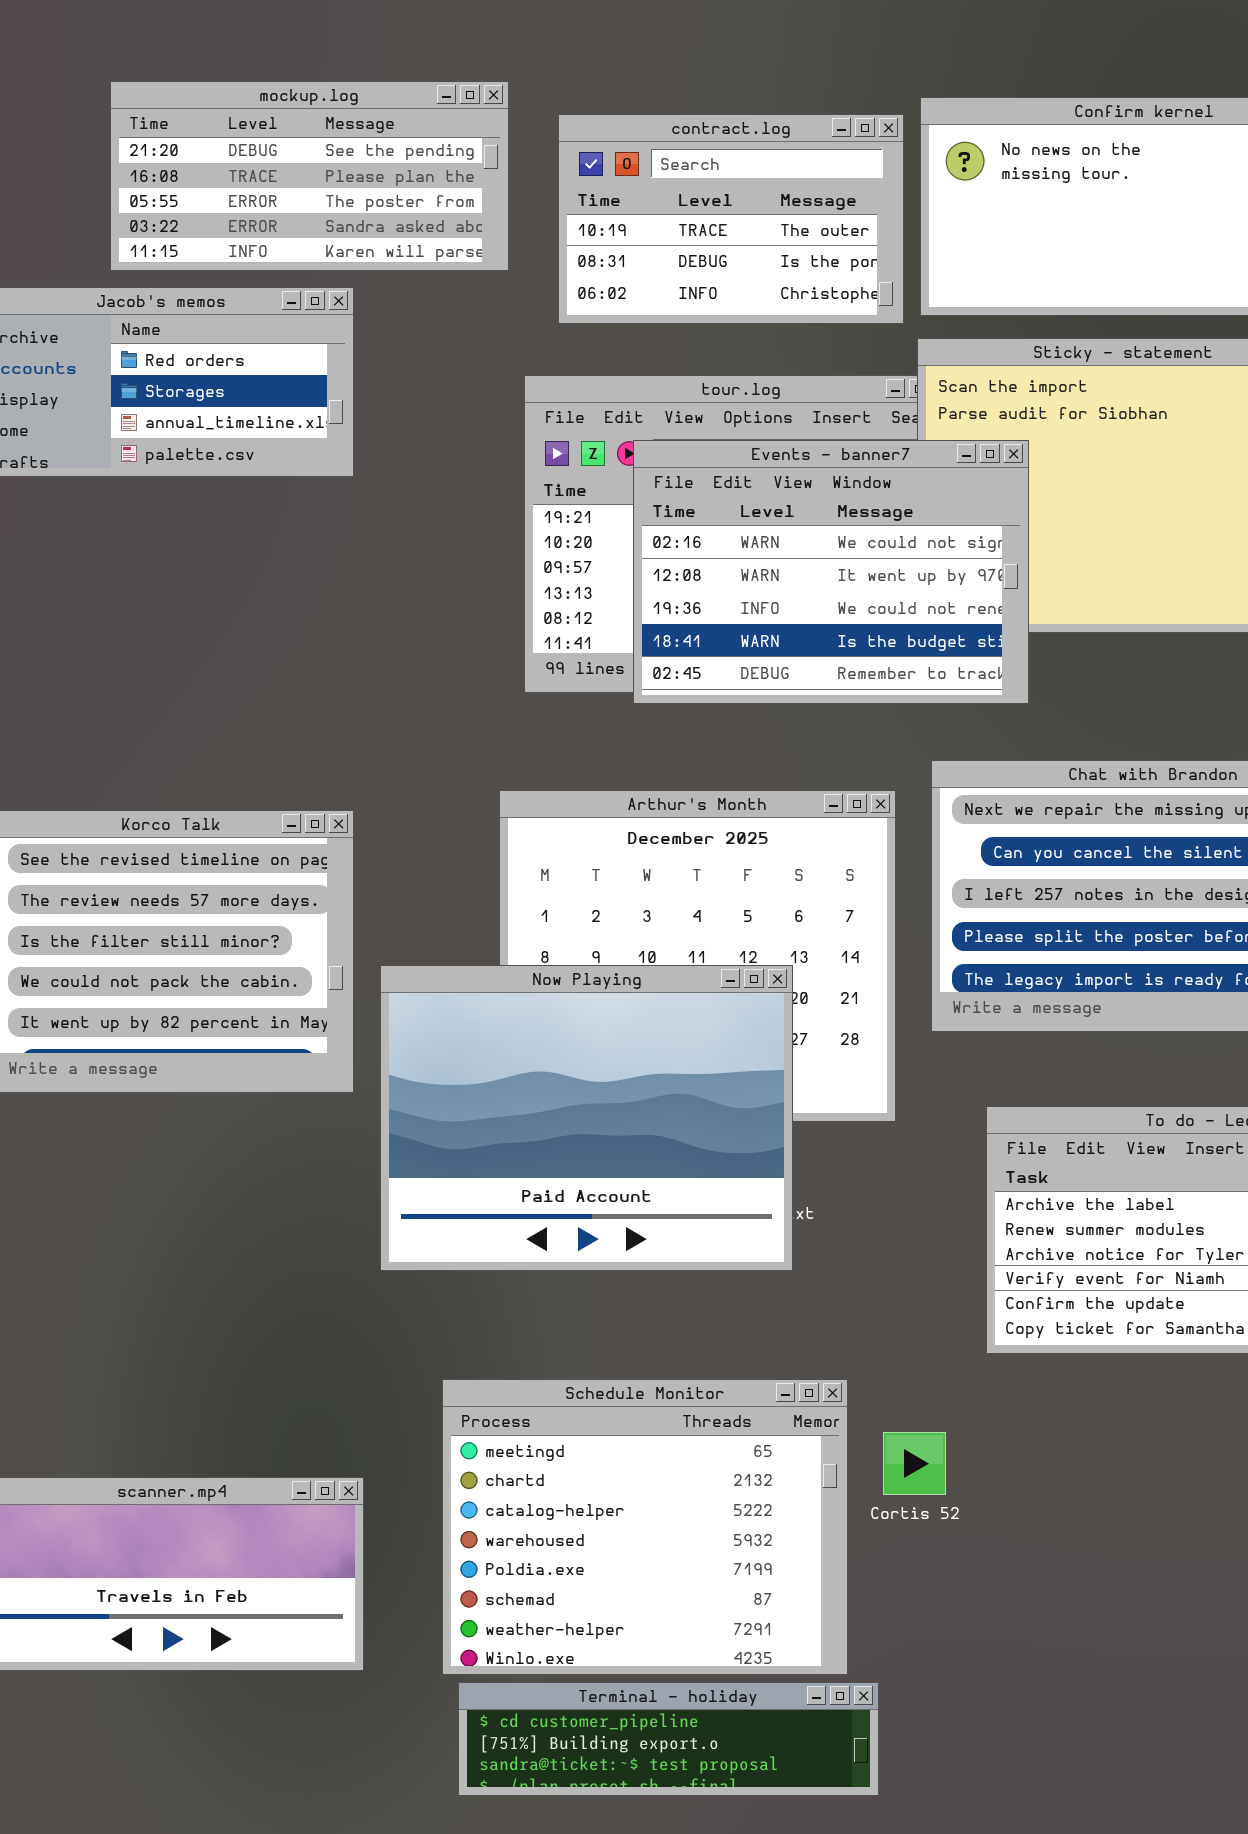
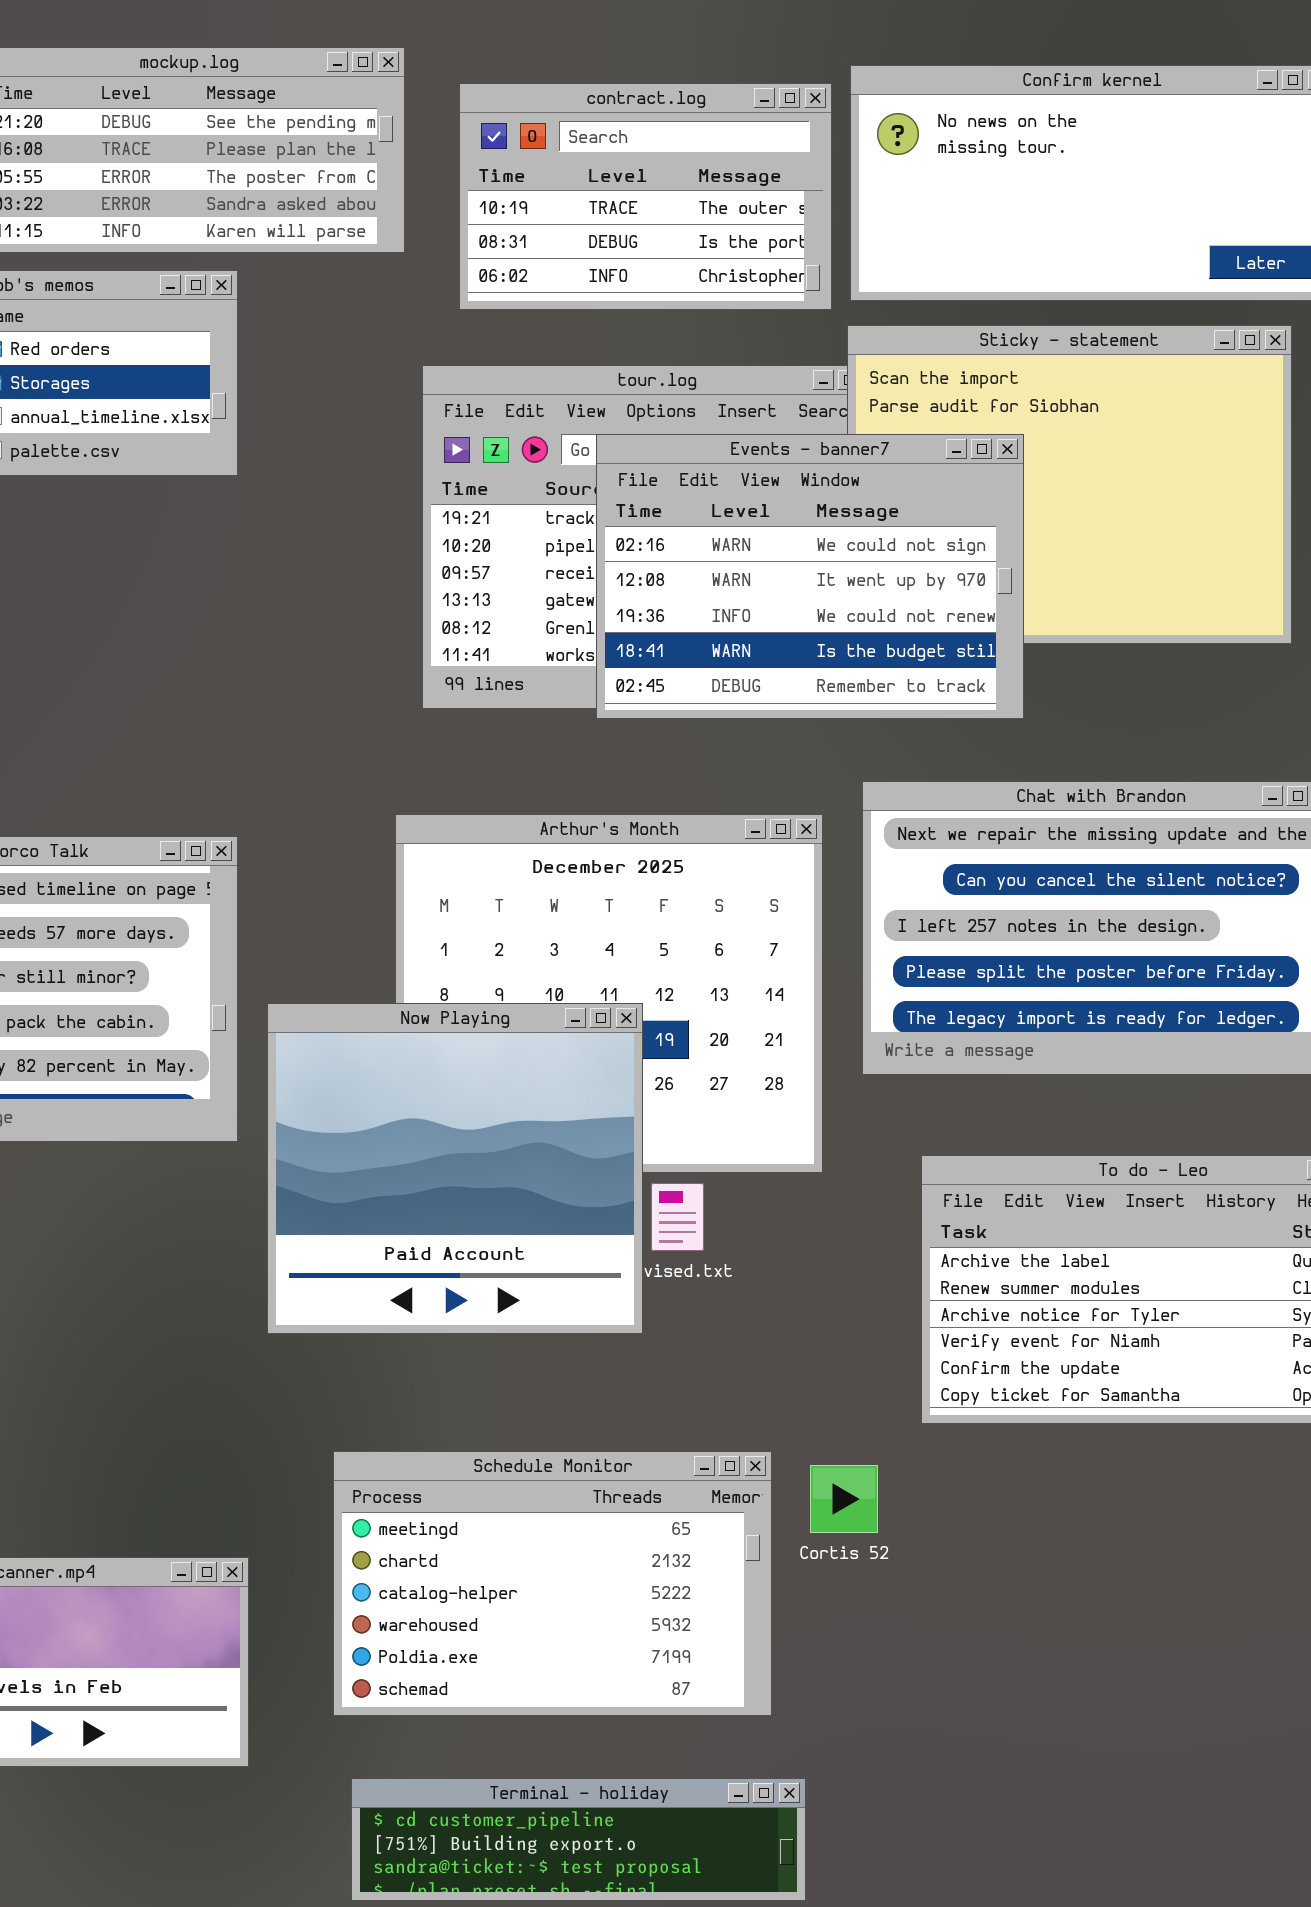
Events - banner7: [633,440,1029,704] -> [596,434,1024,719], moved
Now Playing: [380,965,793,1271] -> [267,1003,643,1334], resized
Schedule Monitor: [442,1379,848,1675] -> [333,1451,772,1716], resized
Cortis 52: [883,1432,946,1495] -> [810,1465,878,1533], moved

